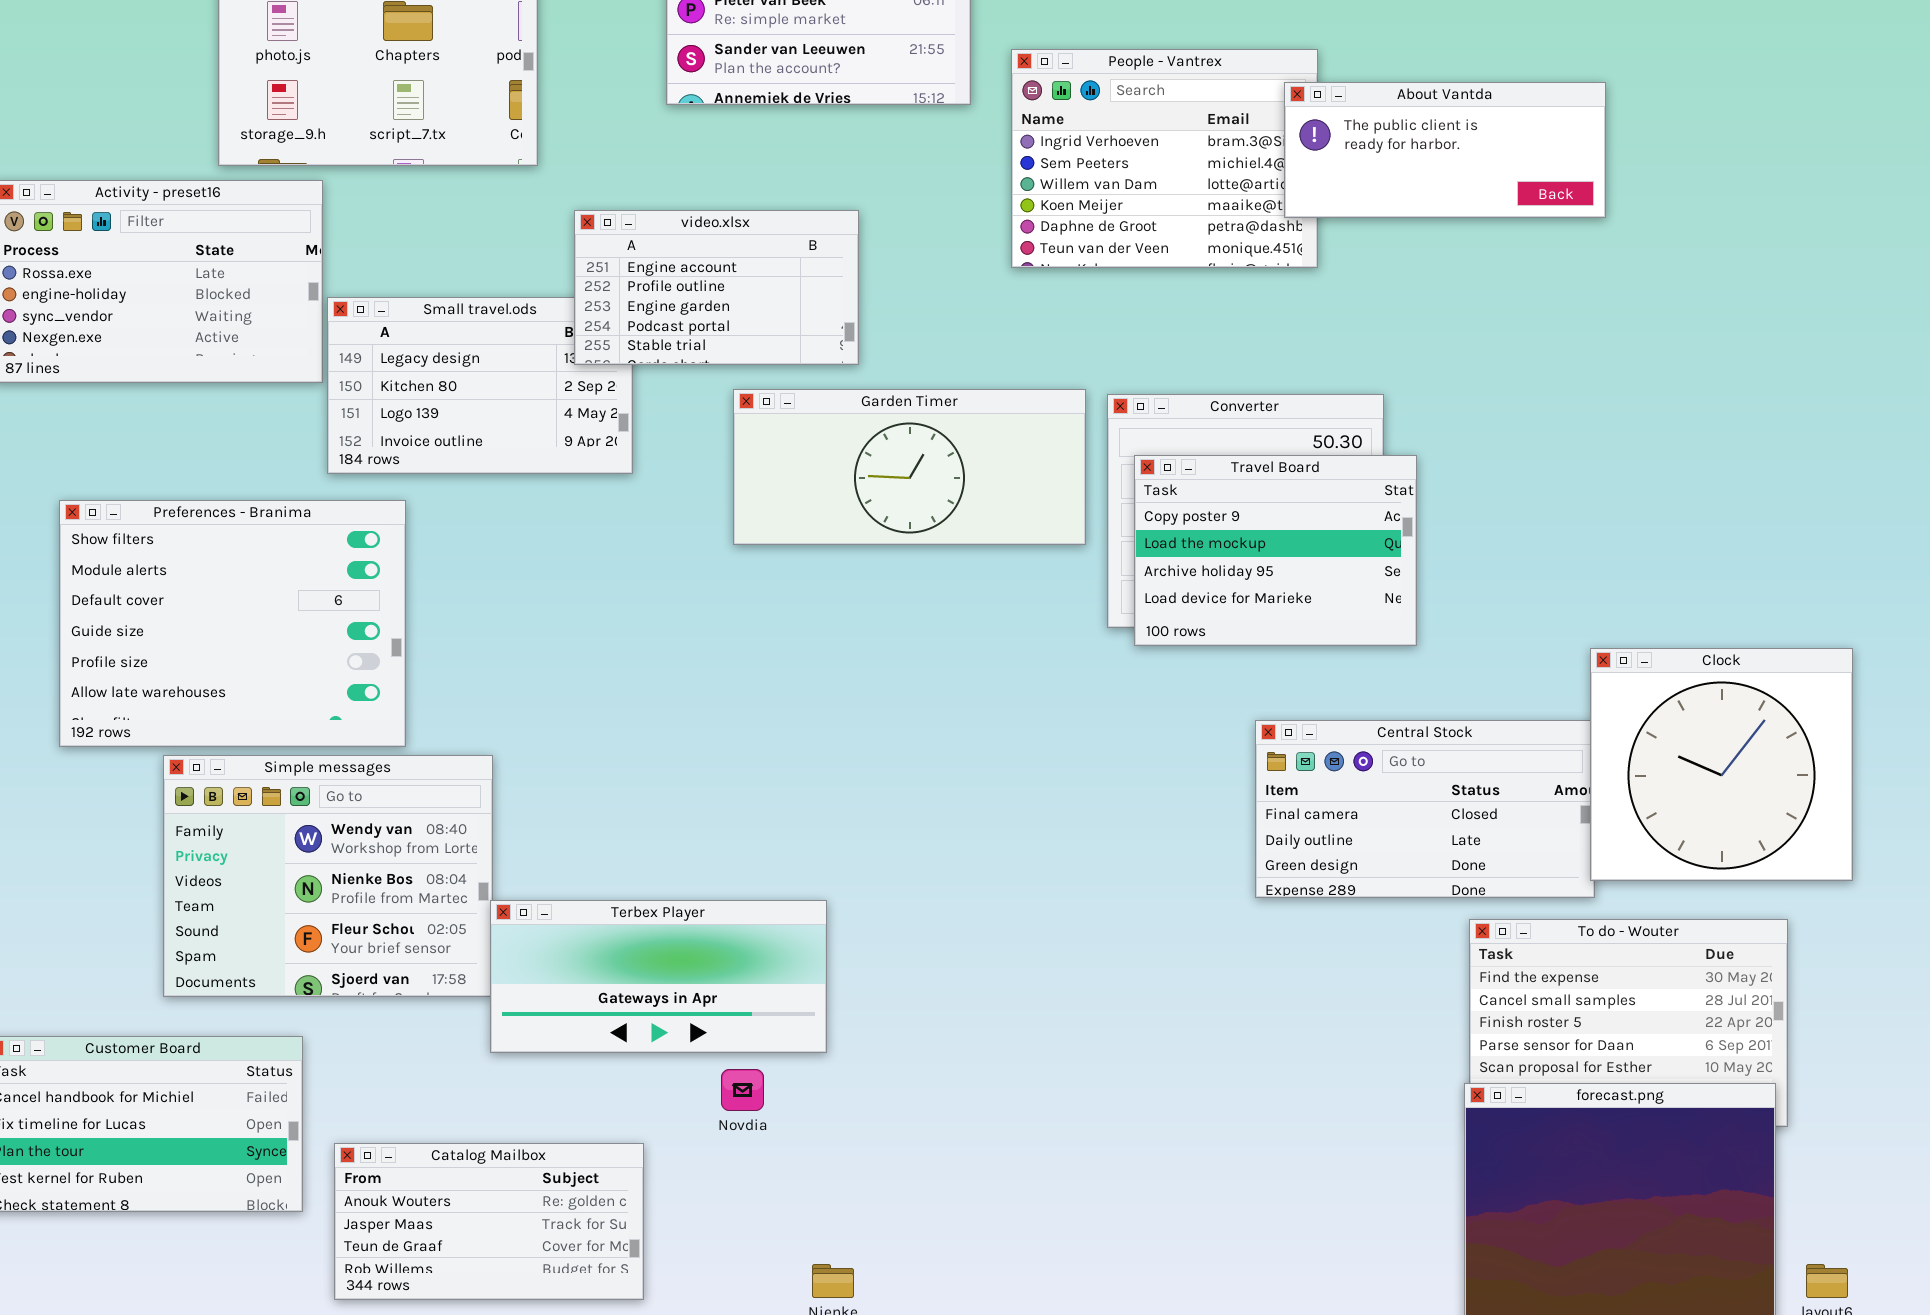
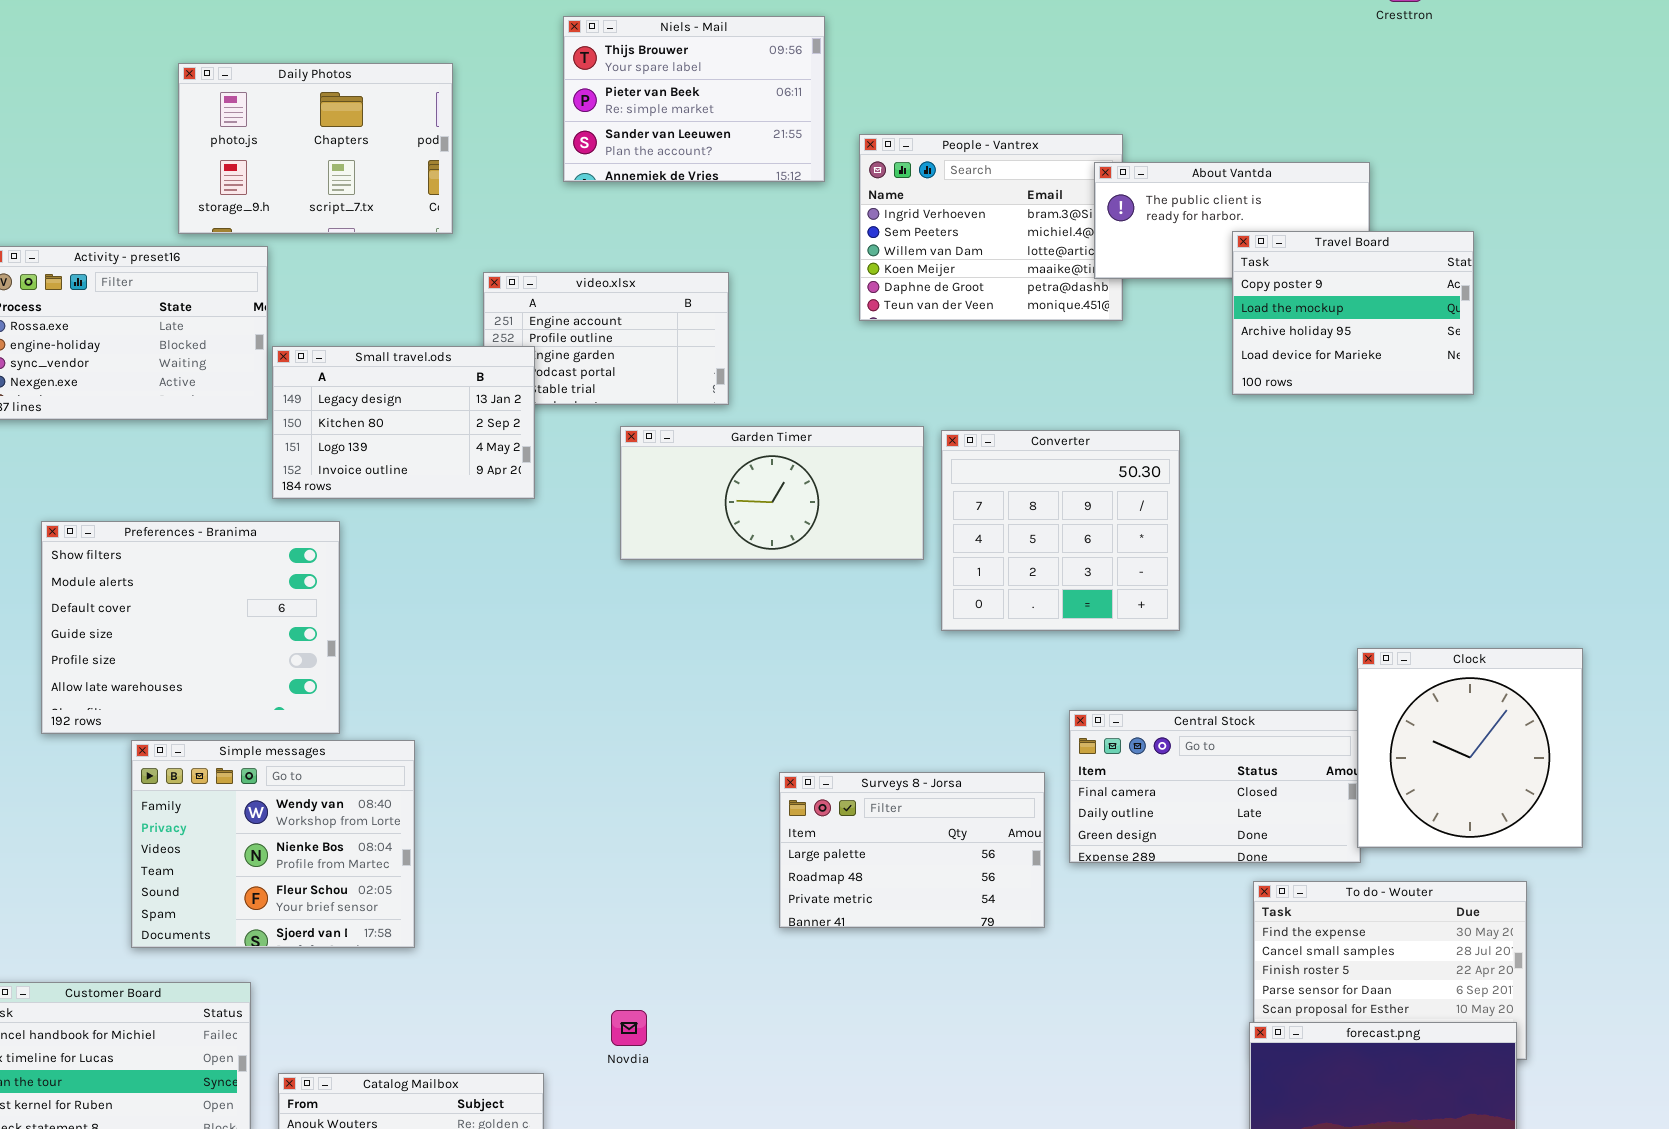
Small travel.ods: [327,297,633,474] -> [272,346,535,499], raised
Travel Board: [1134,455,1417,646] -> [1232,231,1474,395], moved
Surveys 8 - Jorsa: none -> [779,772,1045,928], opened
Terbex Player: [490,900,827,1053] -> none, closed

